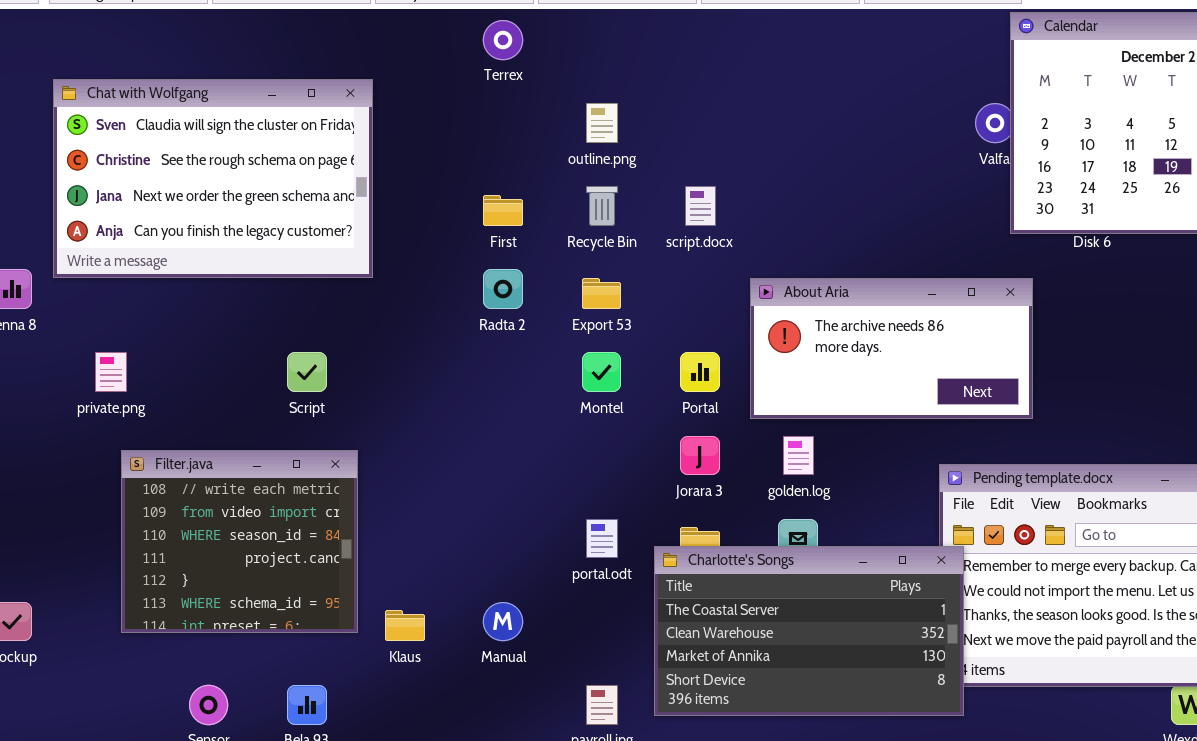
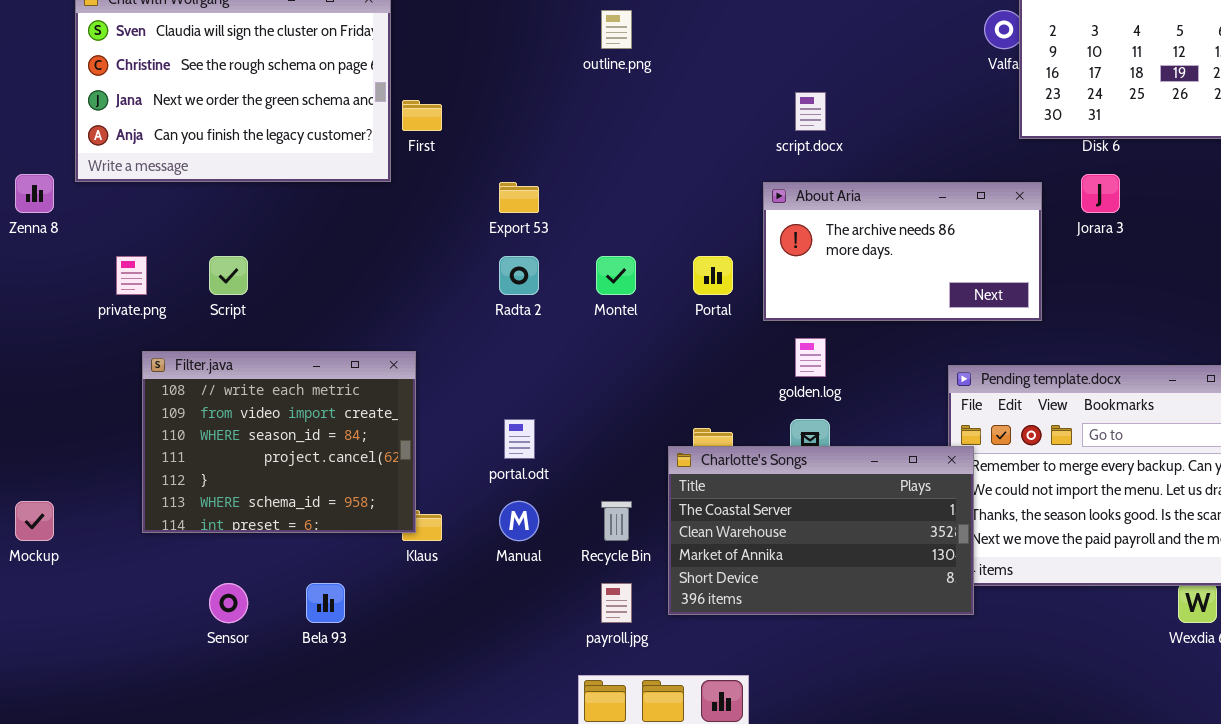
Recycle Bin: [586,186,618,226] -> [601,501,632,541], moved
script.docx: [685,186,716,226] -> [795,92,826,131], moved
First: [483,195,523,226] -> [402,100,442,131], moved
Radta 2: [483,269,523,309] -> [499,256,539,295], moved
Export 53: [582,278,621,309] -> [499,182,539,213], moved
Script: [287,352,327,392] -> [209,256,248,295], moved
Jorara 3: [680,436,720,475] -> [1081,174,1120,213], moved
Filter.java: [121,450,358,633] -> [142,351,416,533], resized
portal.odt: [586,519,618,558] -> [504,419,535,459], moved

